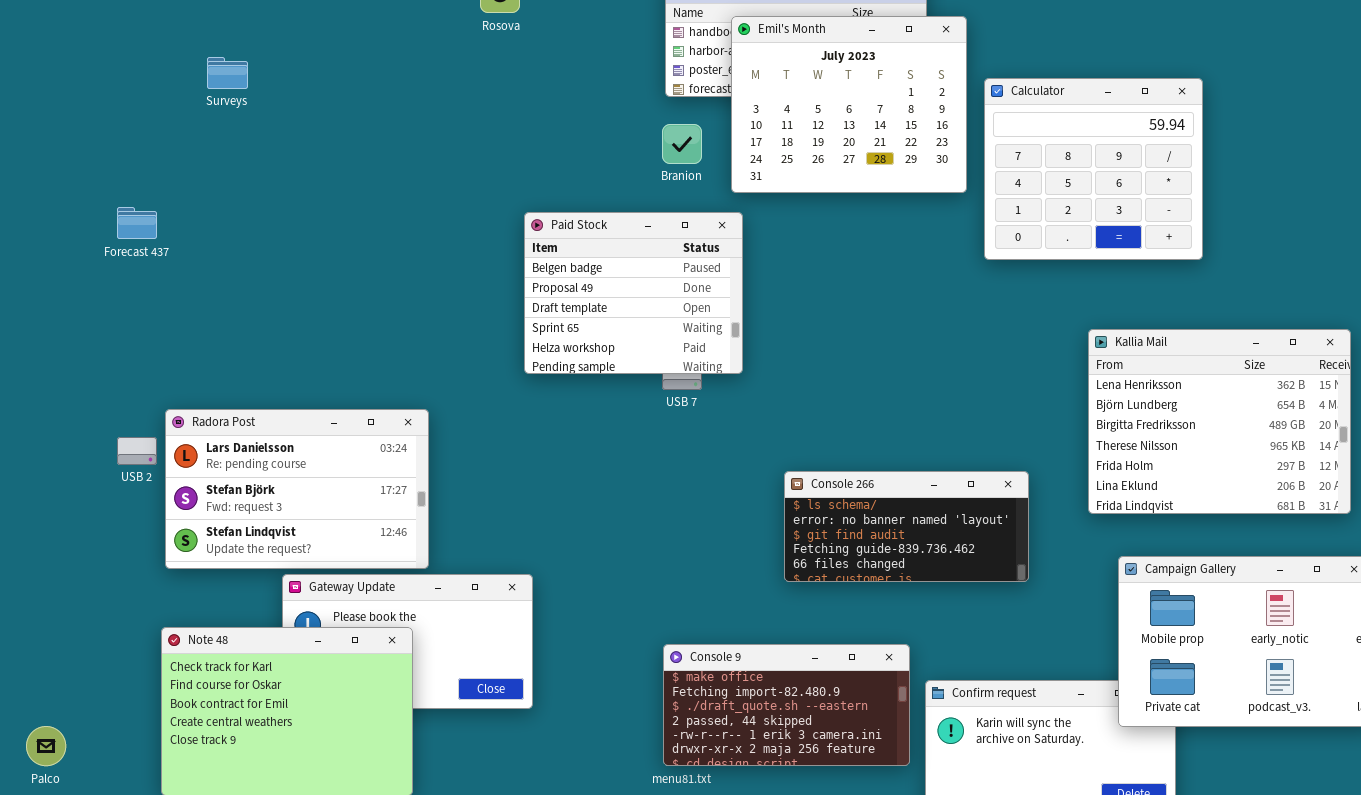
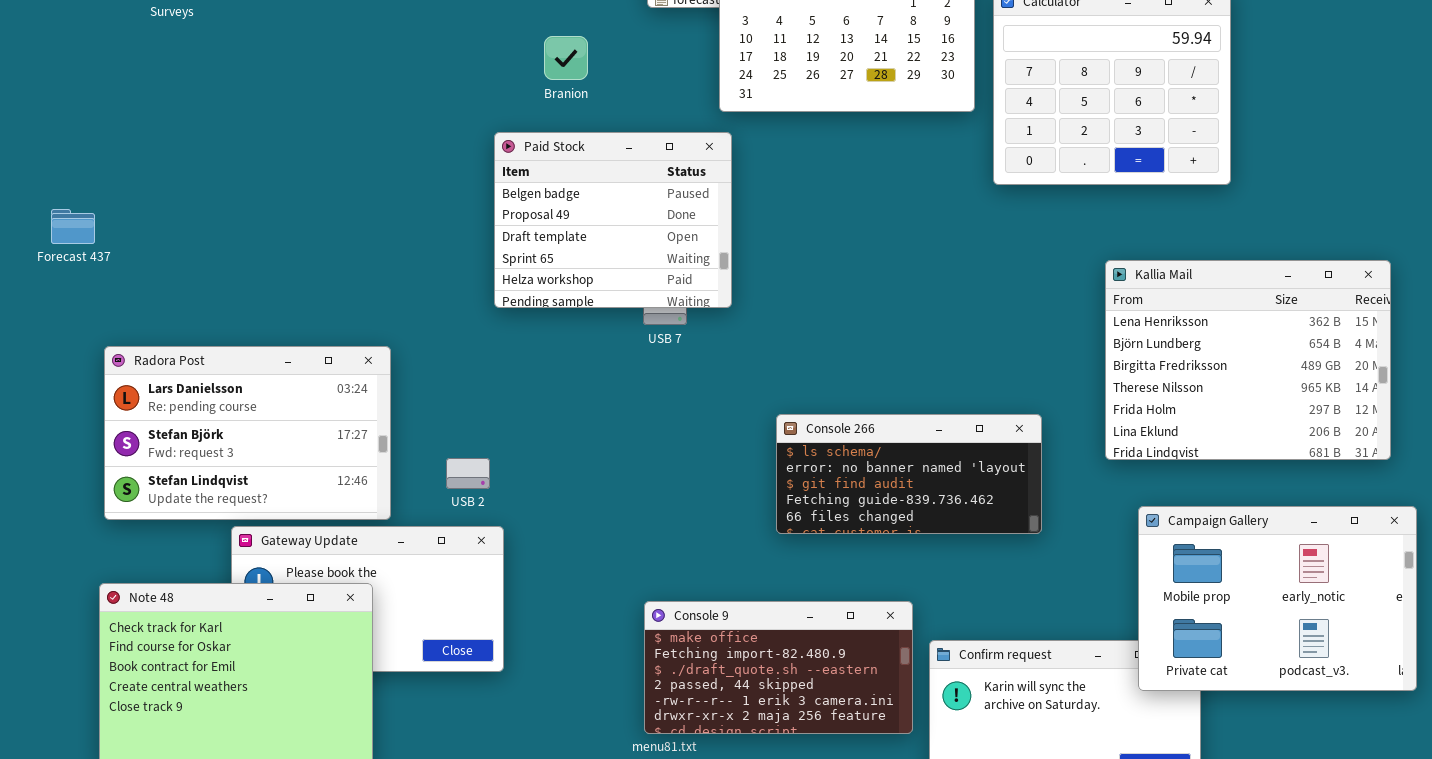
Branion: [662,124,702,164] -> [544,36,588,80], moved
Forecast 437: [117,207,157,239] -> [51,209,95,244], moved
USB 2: [117,437,157,465] -> [446,458,490,489], moved

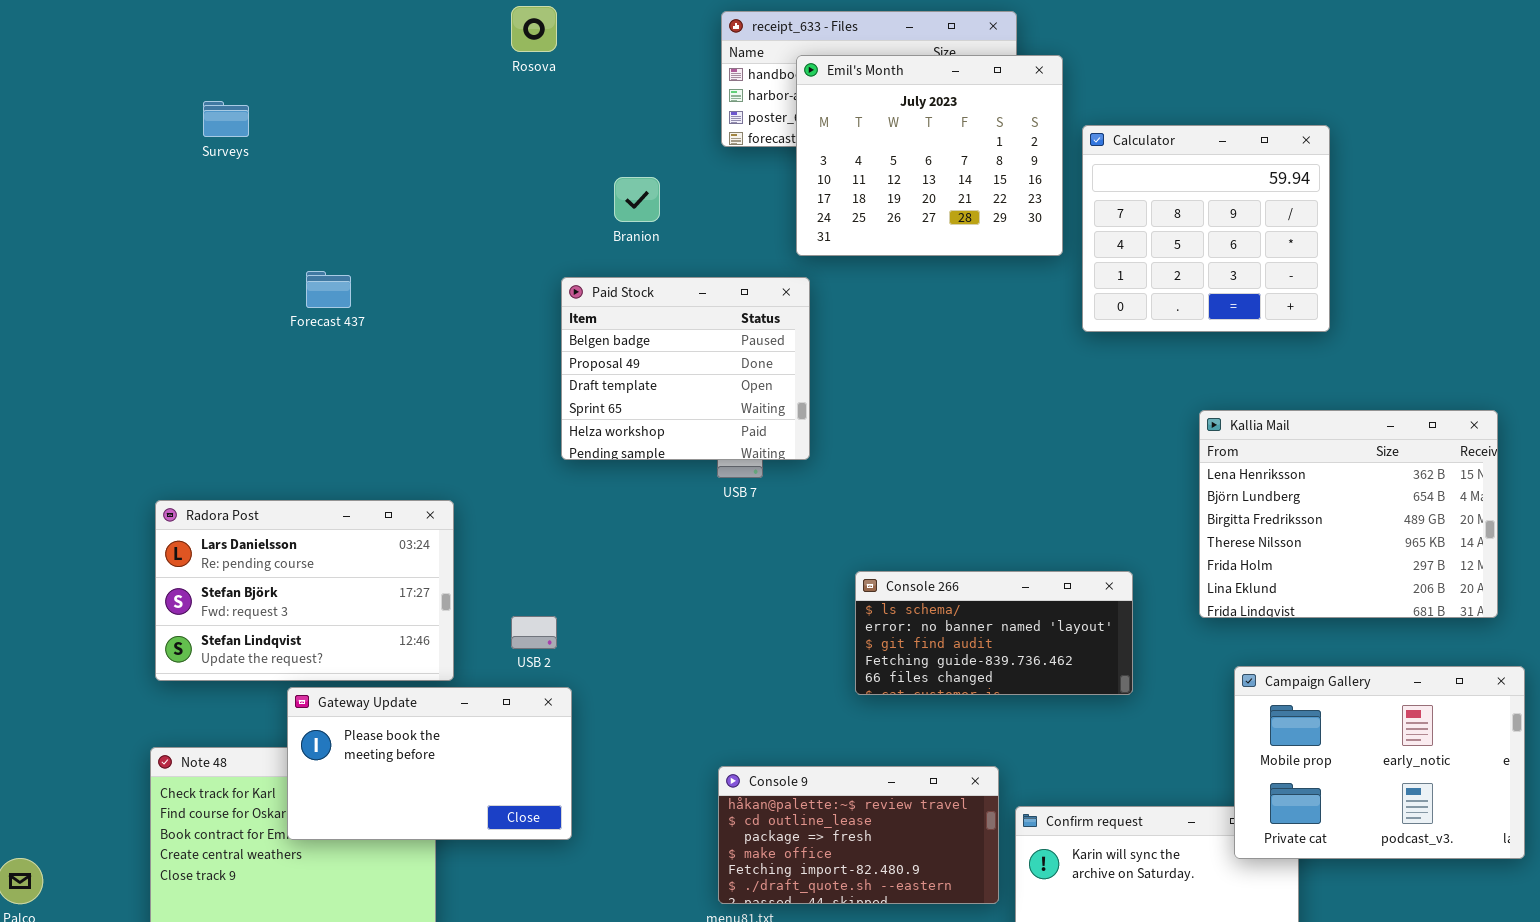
Forecast 437: [51,209,95,244] -> [306,271,351,308], moved
Gateway Update: [231,526,504,672] -> [287,687,572,840], raised
Console 9: [644,601,913,734] -> [718,766,999,904], scrolled up 3 rows

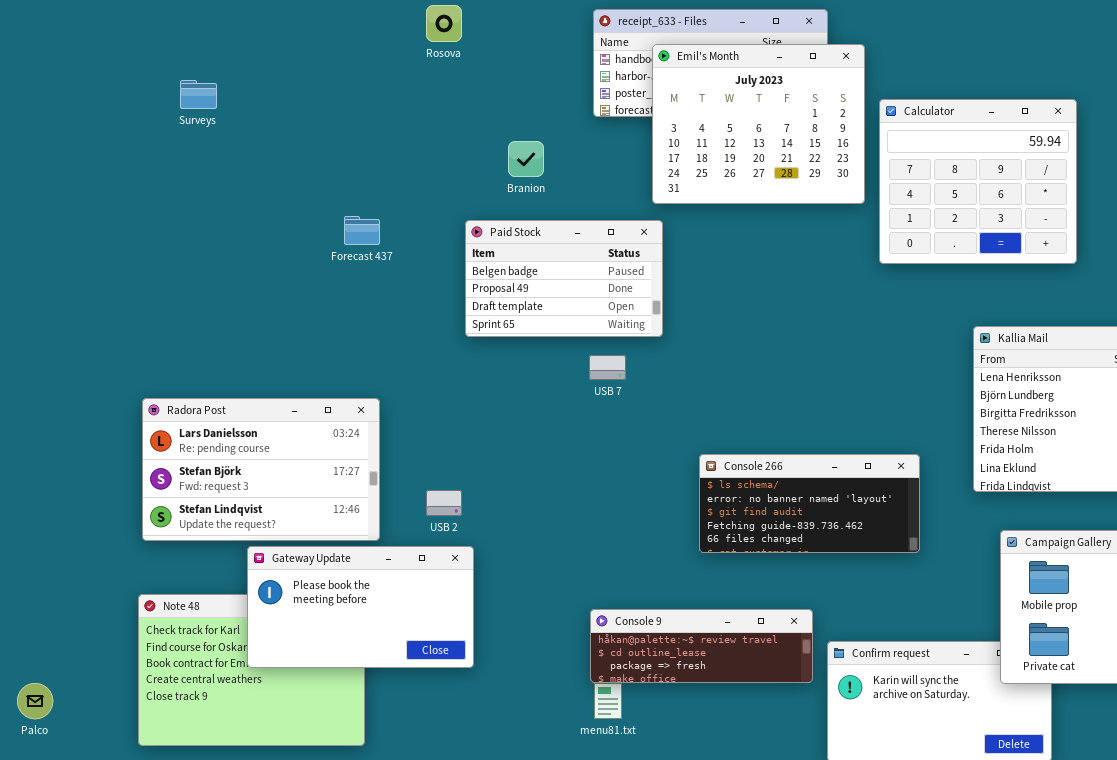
Forecast 437: [306,271,351,308] -> [344,216,380,245], moved
Paid Stock: [561,277,810,460] -> [465,220,663,337], resized
Console 9: [718,766,999,904] -> [590,609,813,683], resized

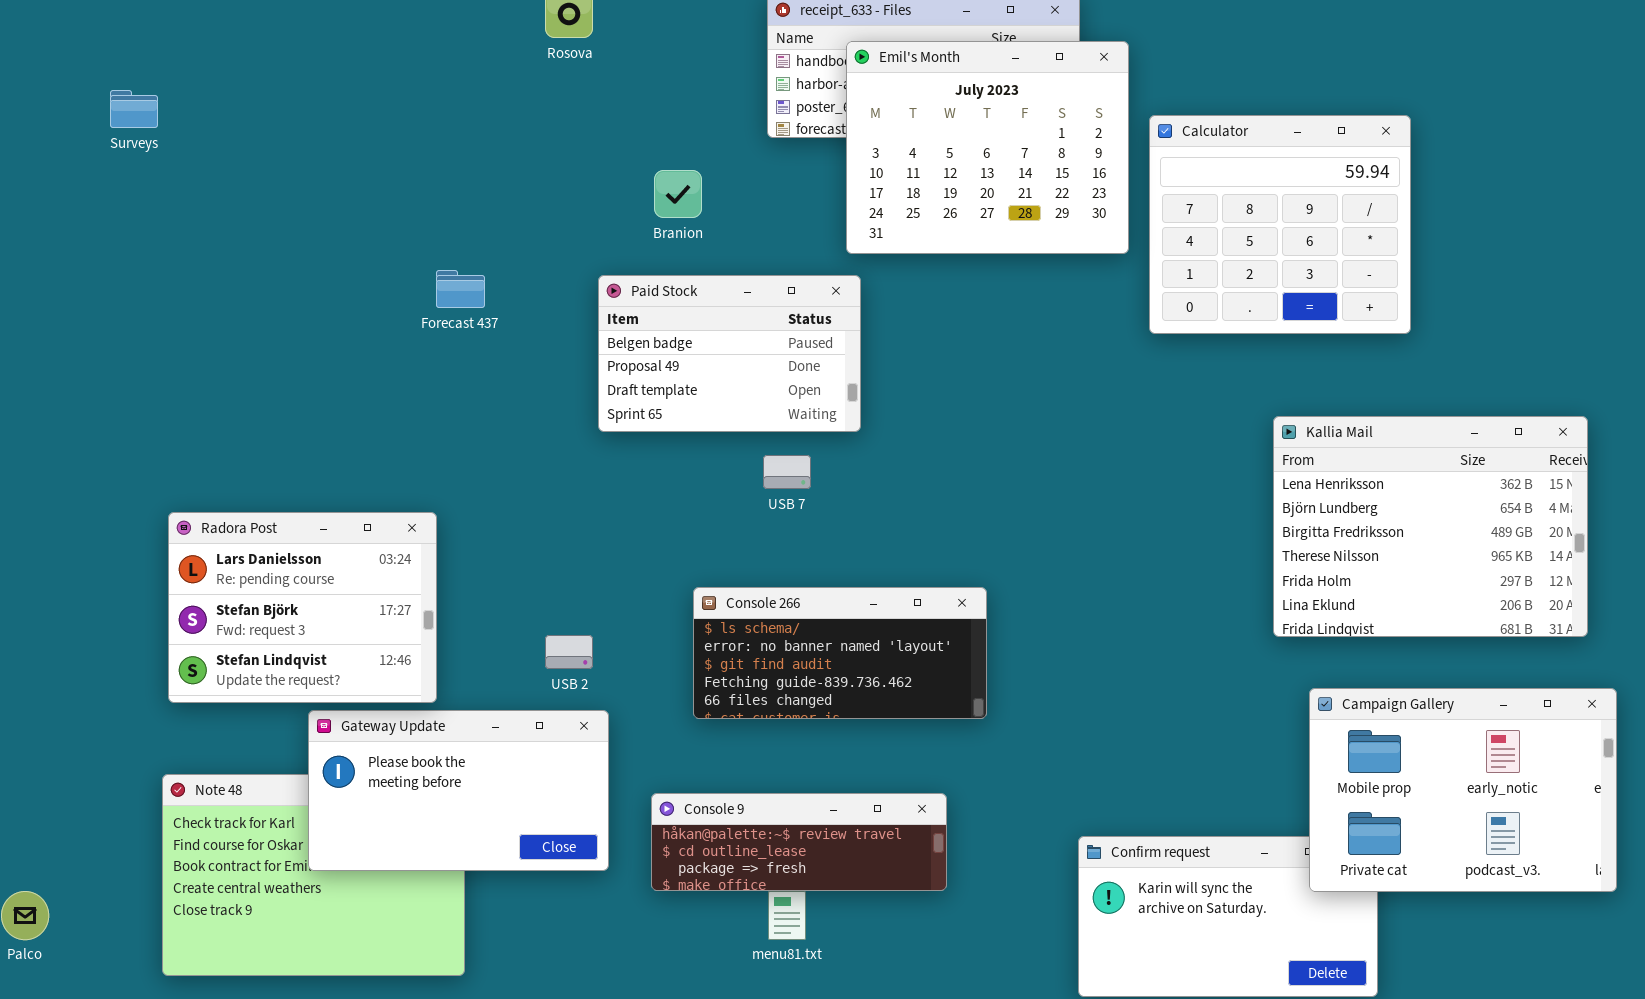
Surveys: [180,80,217,109] -> [110,90,158,128], moved
Radora Post: [142,398,380,541] -> [168,512,437,703], resized
Console 266: [699,454,920,553] -> [693,587,987,719], moved
Console 9: [590,609,813,683] -> [651,793,947,891], moved

